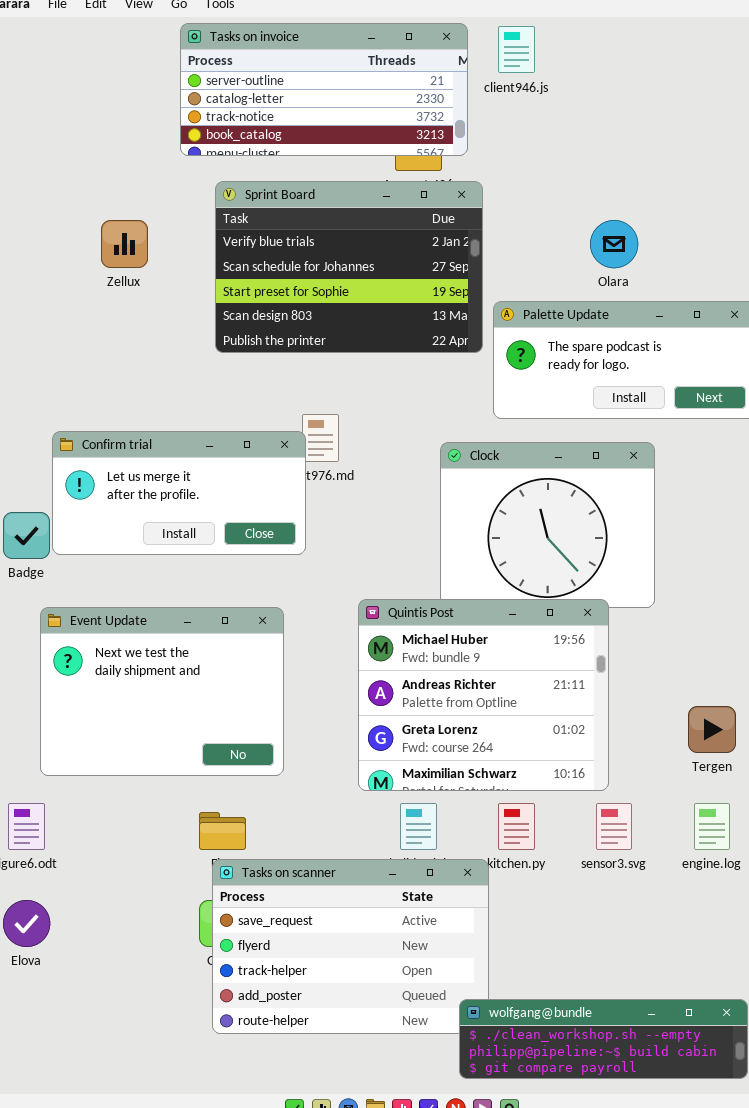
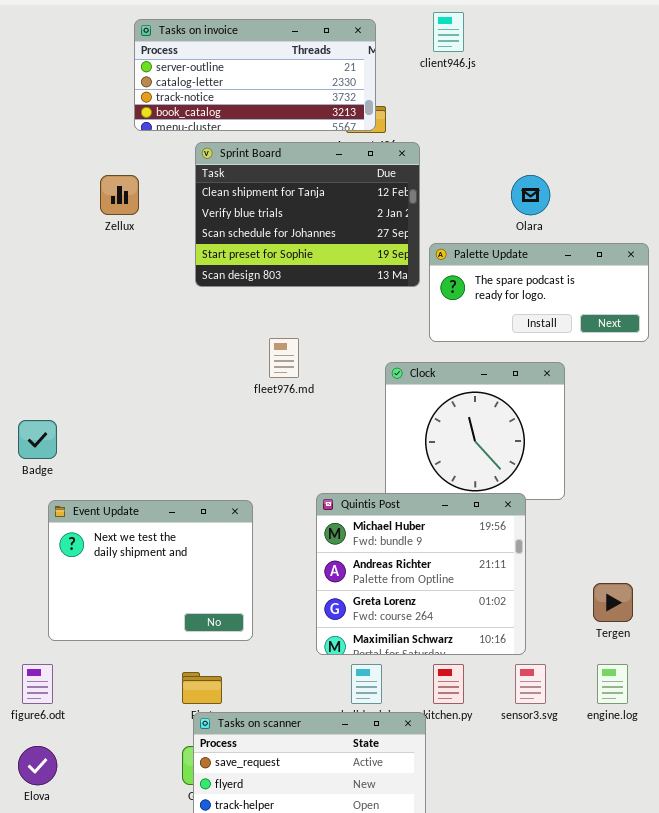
Tasks on invoice: [180,23,468,156] -> [134,19,376,131], moved
Sprint Board: [215,181,483,353] -> [195,142,420,287], scrolled up 1 row
Confirm trial: [52,431,306,555] -> none, closed

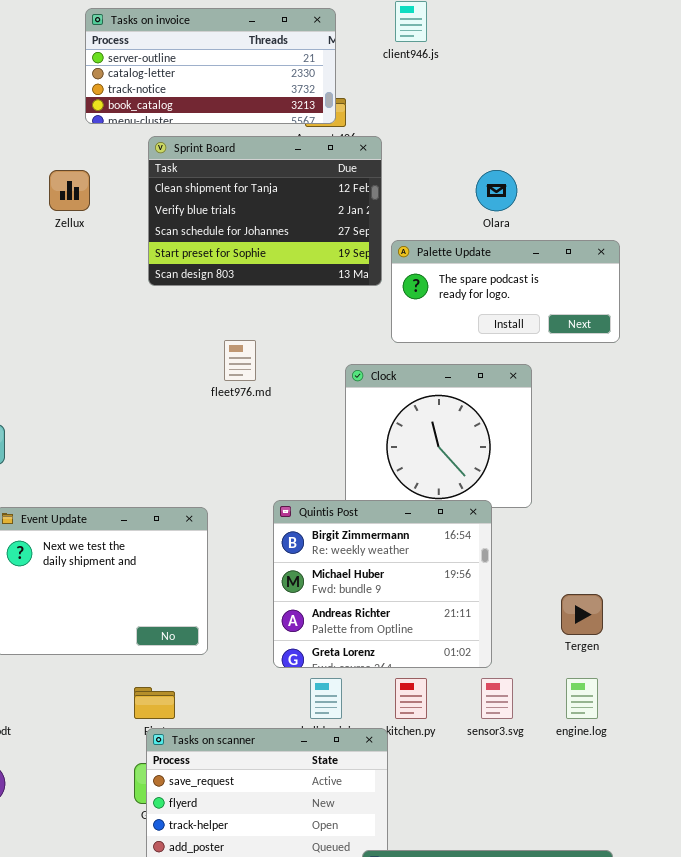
Quintis Post: [316,493,526,655] -> [273,500,492,668], scrolled up 1 row

